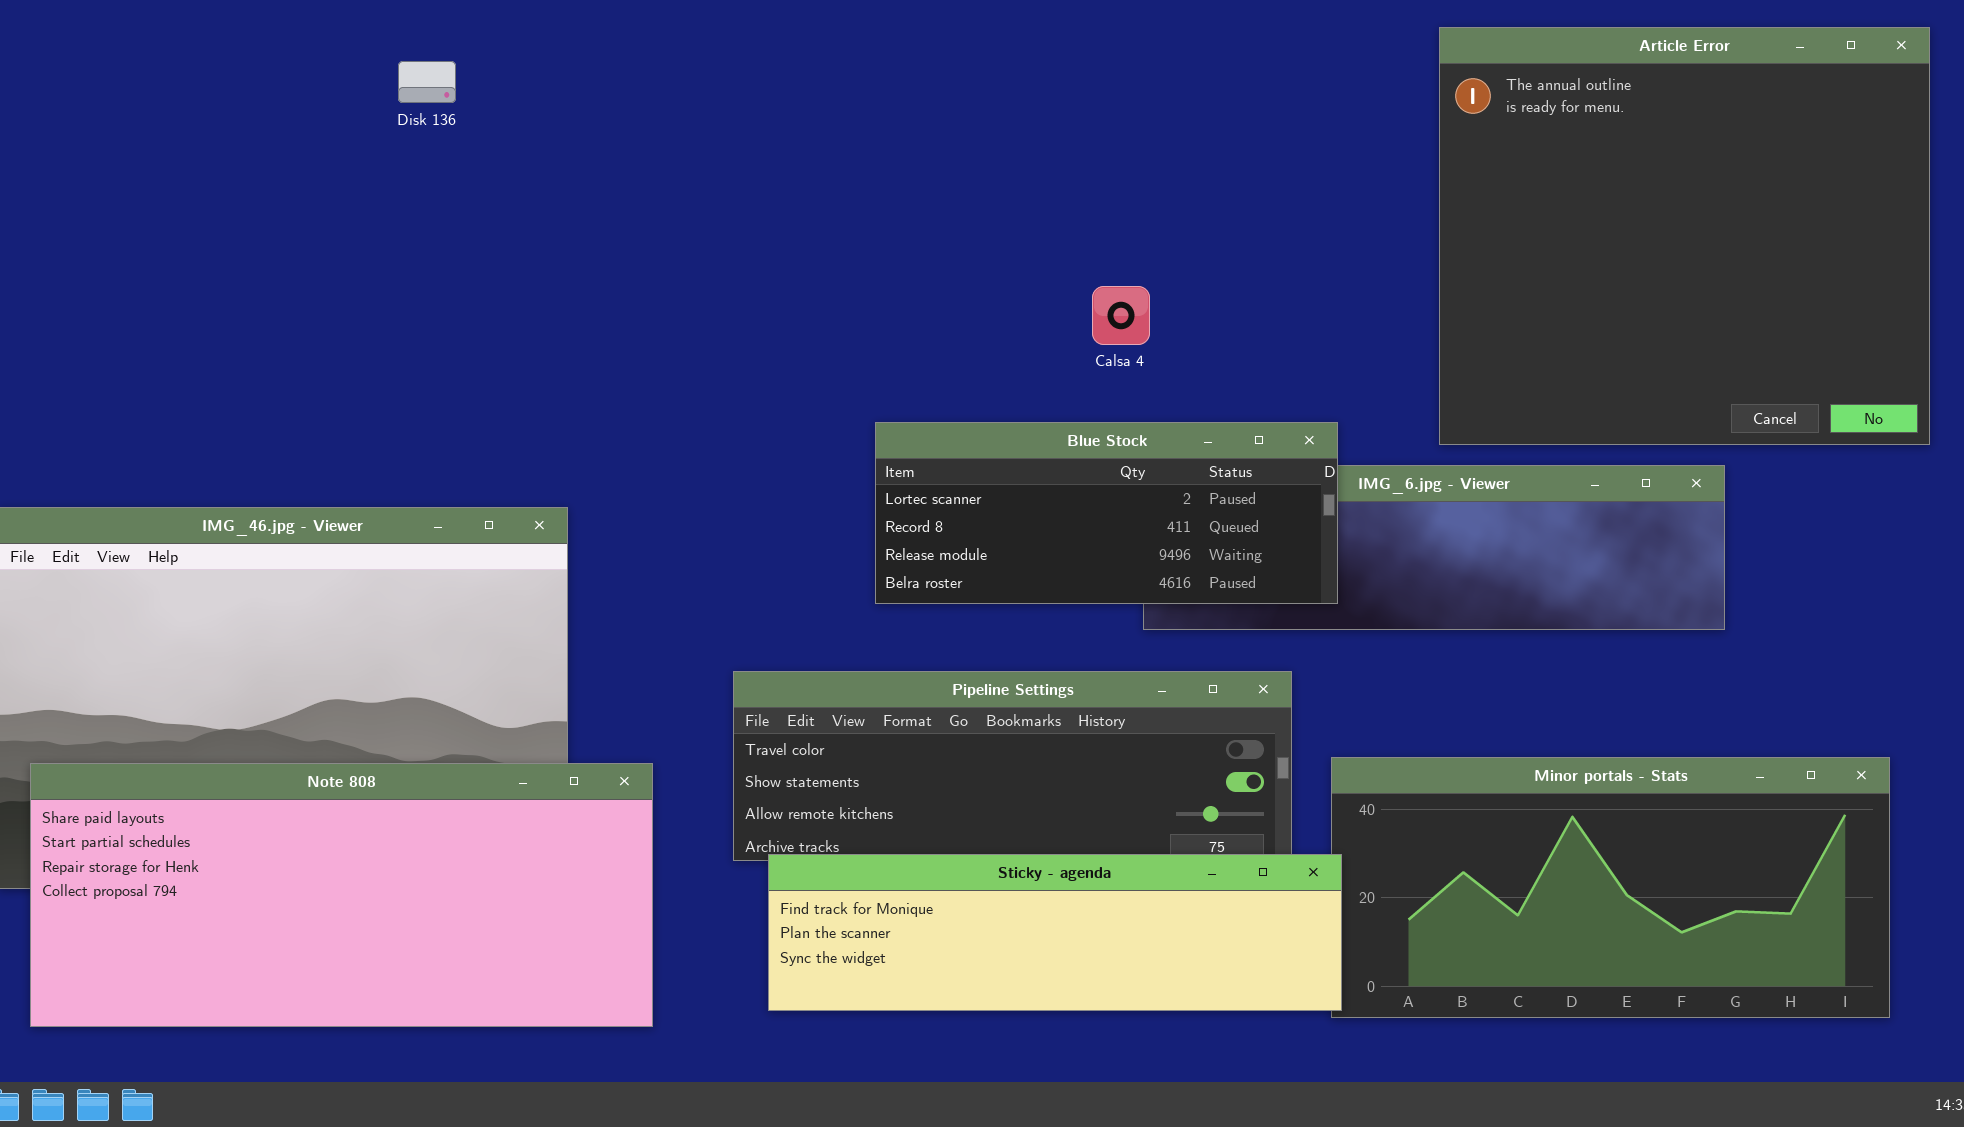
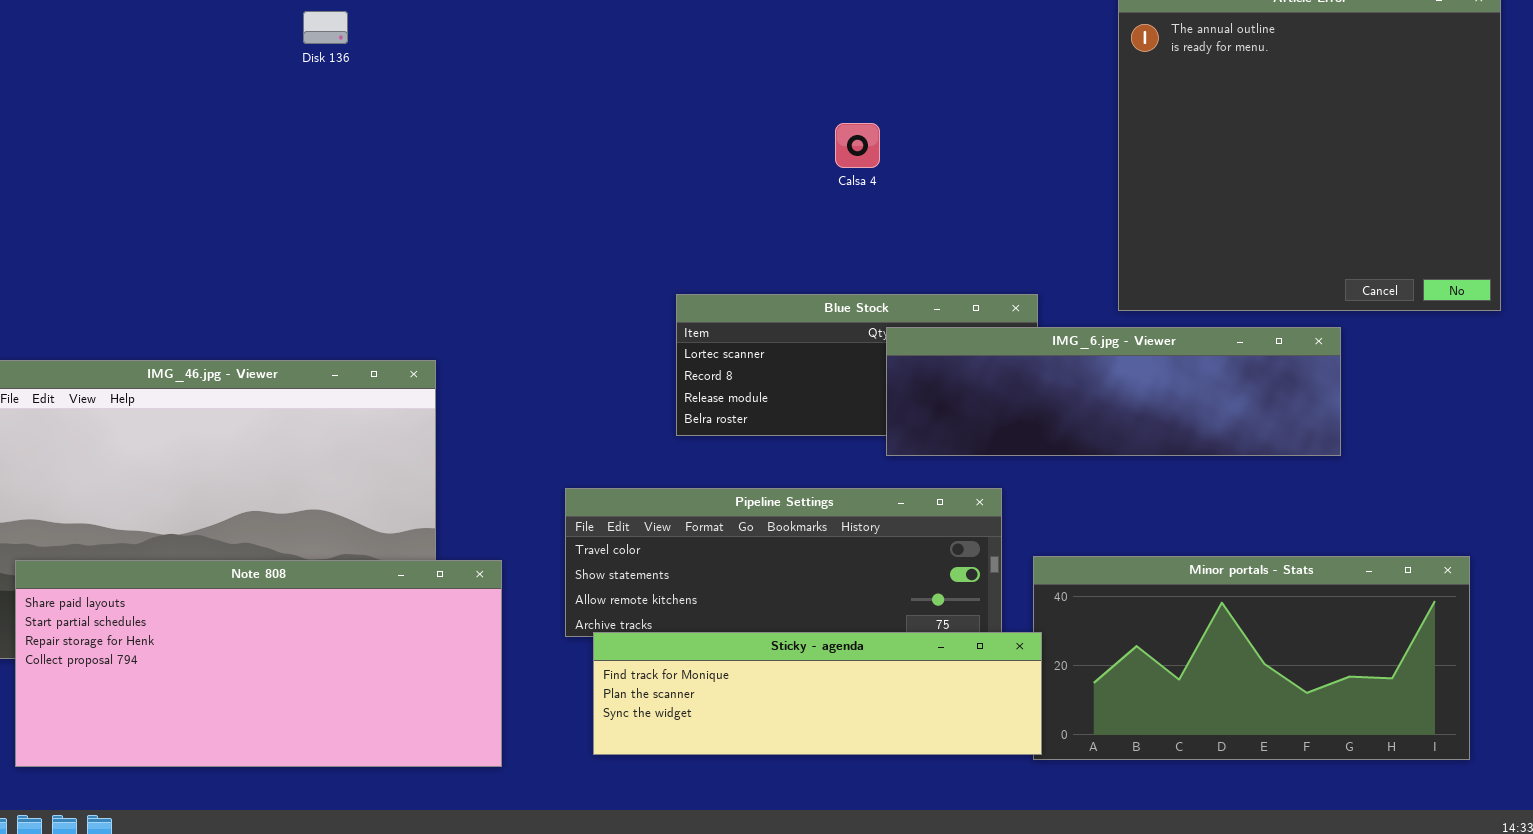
Calsa 4: [1092,286,1150,345] -> [835,123,880,168], moved
IMG_6.jpg - Viewer: [1143,465,1725,630] -> [886,327,1341,456], raised

